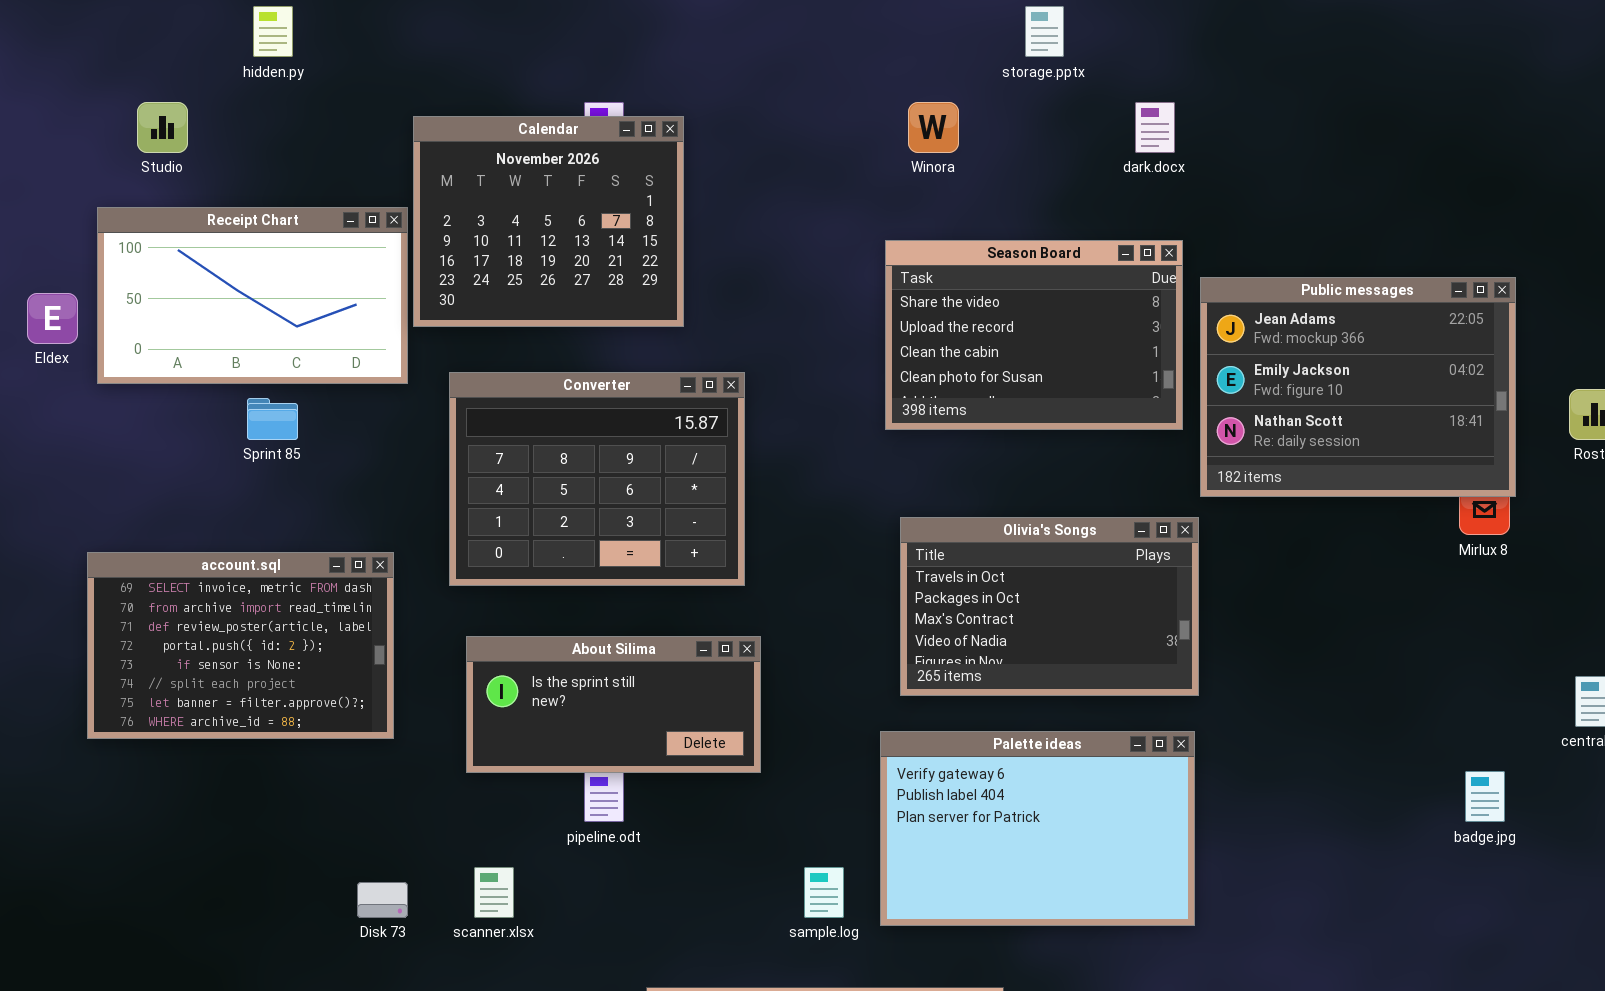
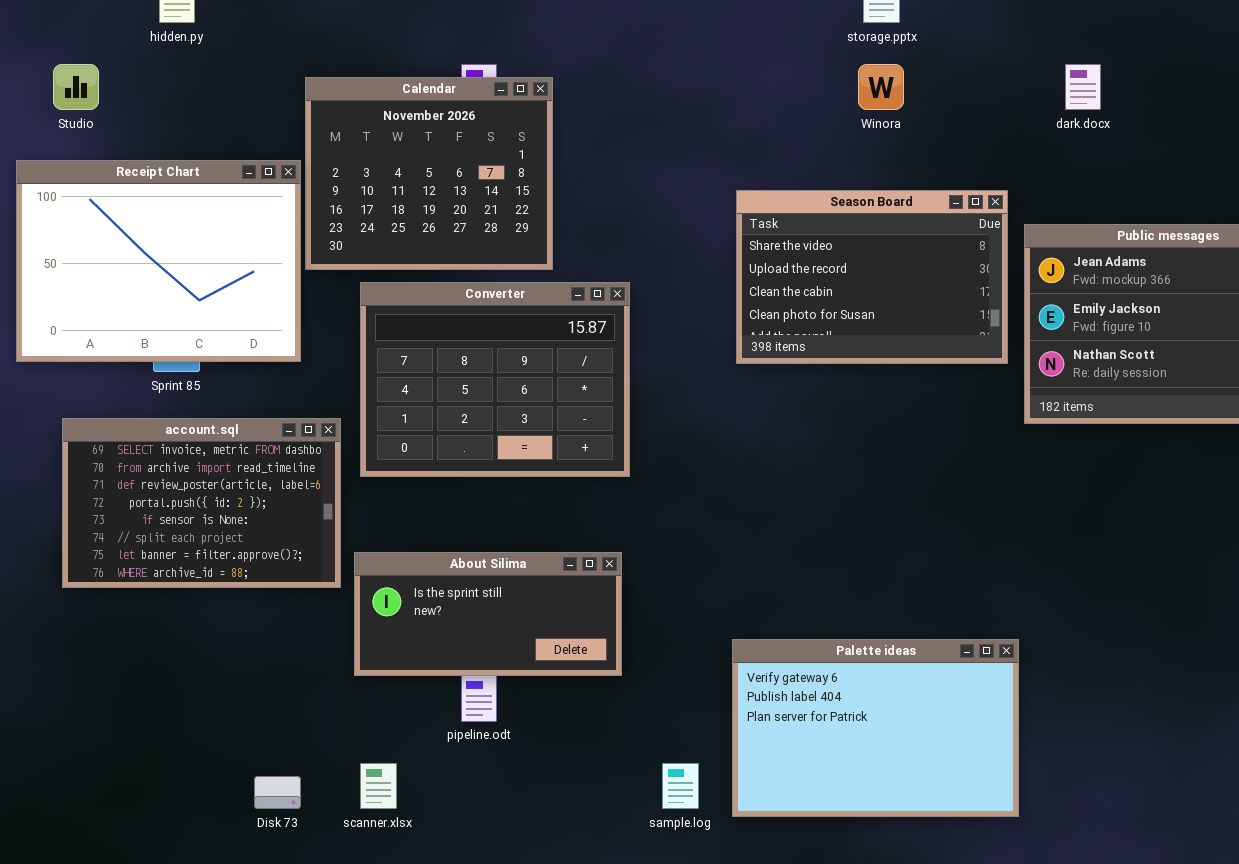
Winora: [908,102,959,153] -> [858,64,904,110], moved
dark.docx: [1135,102,1175,153] -> [1065,64,1101,110], moved
Receipt Chart: [97,207,408,384] -> [16,160,301,362], resized
Converter: [449,372,745,586] -> [360,282,630,477], moved
Olivia's Songs: [900,517,1199,696] -> none, closed
account.sql: [87,552,394,739] -> [62,418,341,588], moved

